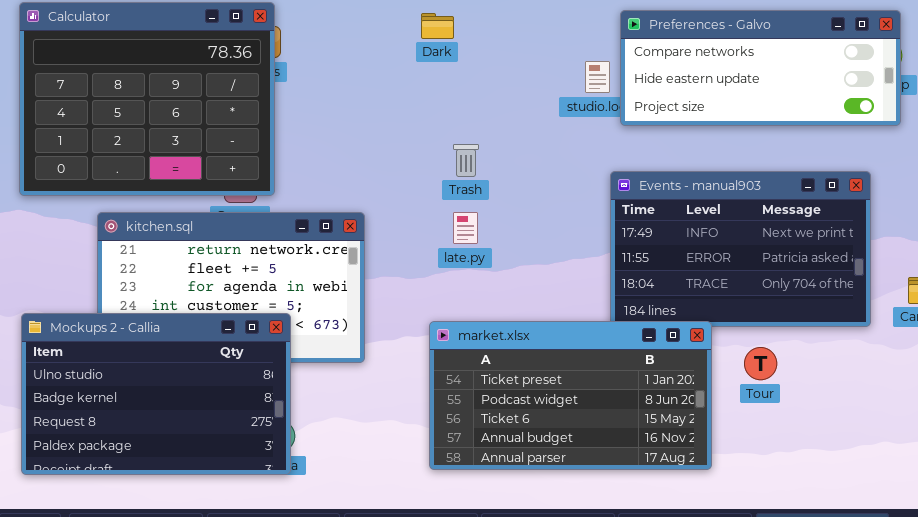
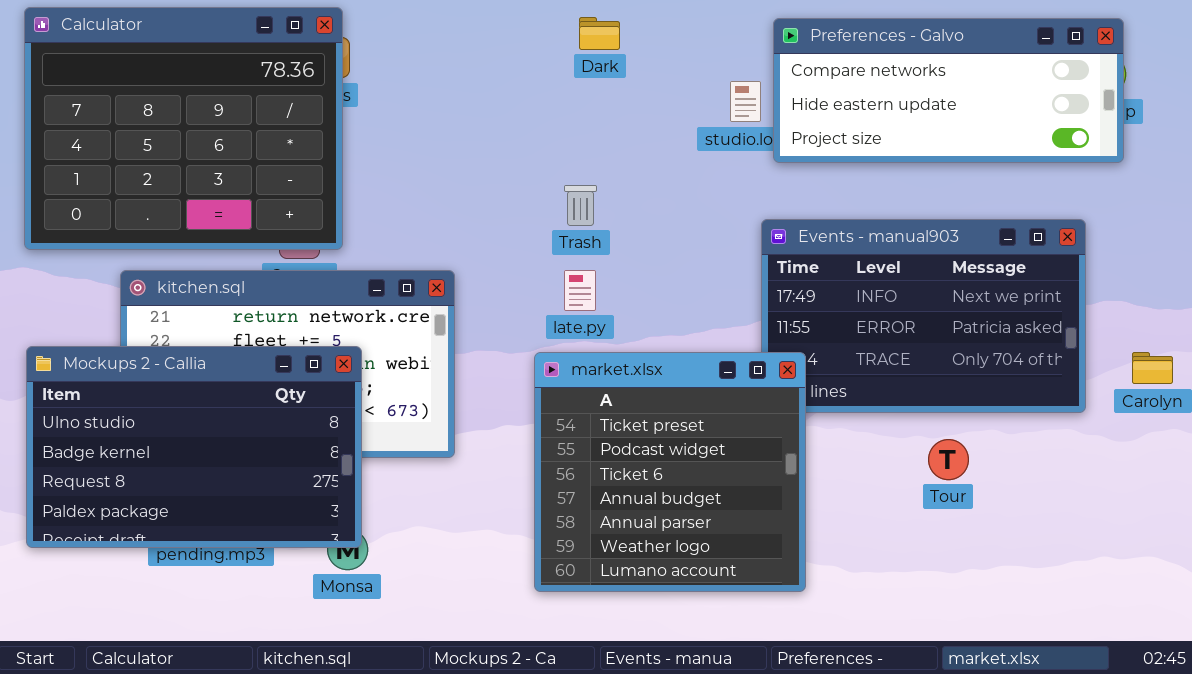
Dark: [421,13,454,39] -> [579,17,620,50], moved
Mockups 2 - Callia: [21,313,291,475] -> [26,346,362,548], moved
market.xlsx: [429,321,712,470] -> [534,352,806,592], resized

